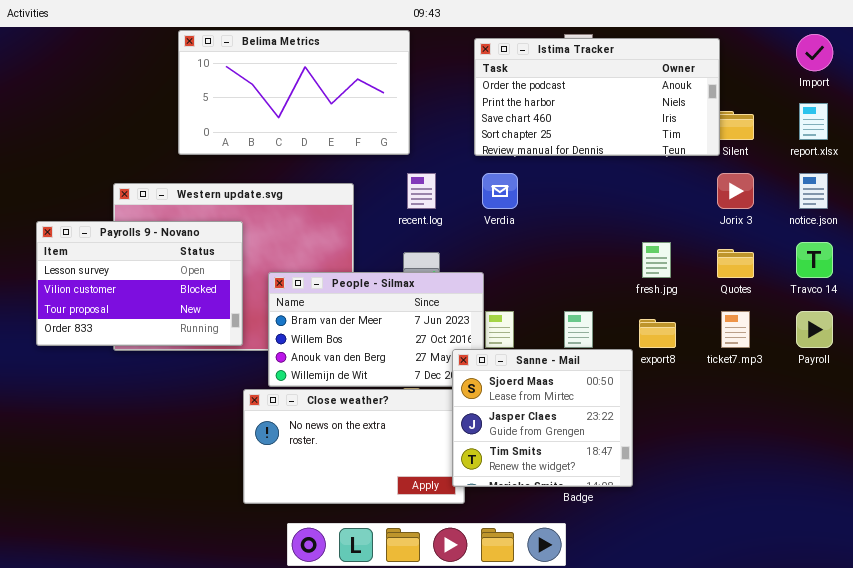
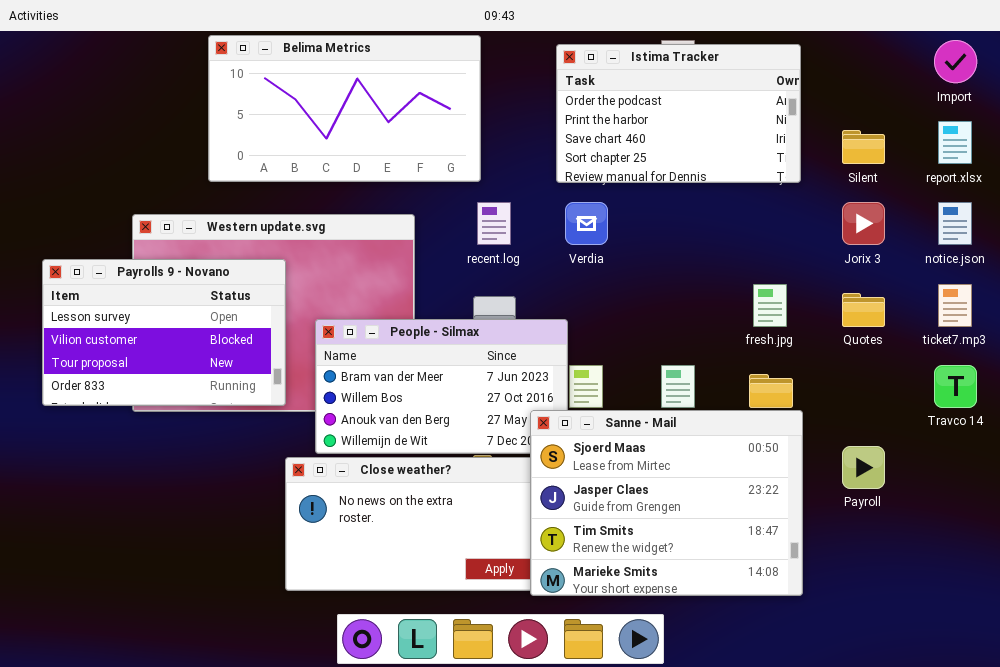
Istima Tracker: [474,38,720,156] -> [556,44,801,183], resized
Travco 14: [796,242,833,278] -> [934,365,977,408], moved
ticket7.mp3: [721,311,750,348] -> [938,284,972,327], moved
Payroll: [796,311,833,348] -> [842,446,885,489], moved
Sanne - Mail: [452,349,633,487] -> [530,410,803,596], resized

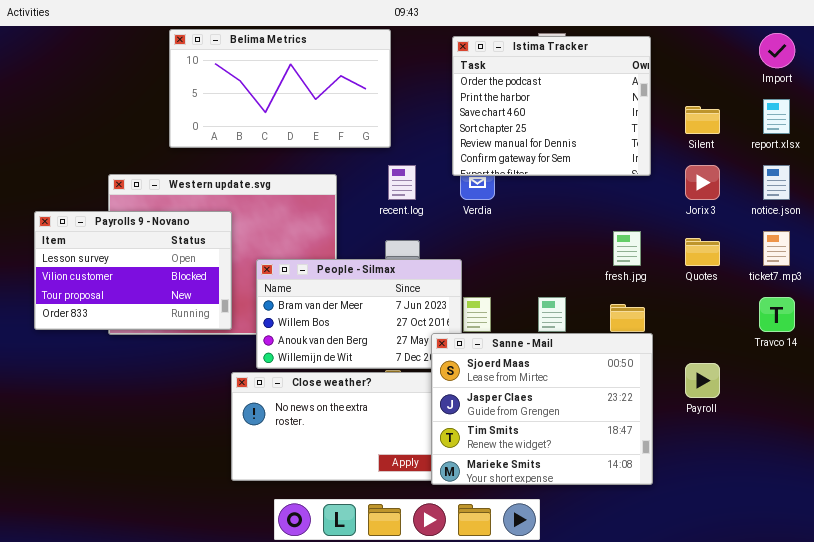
Istima Tracker: [556,44,801,183] -> [452,36,651,176], resized

